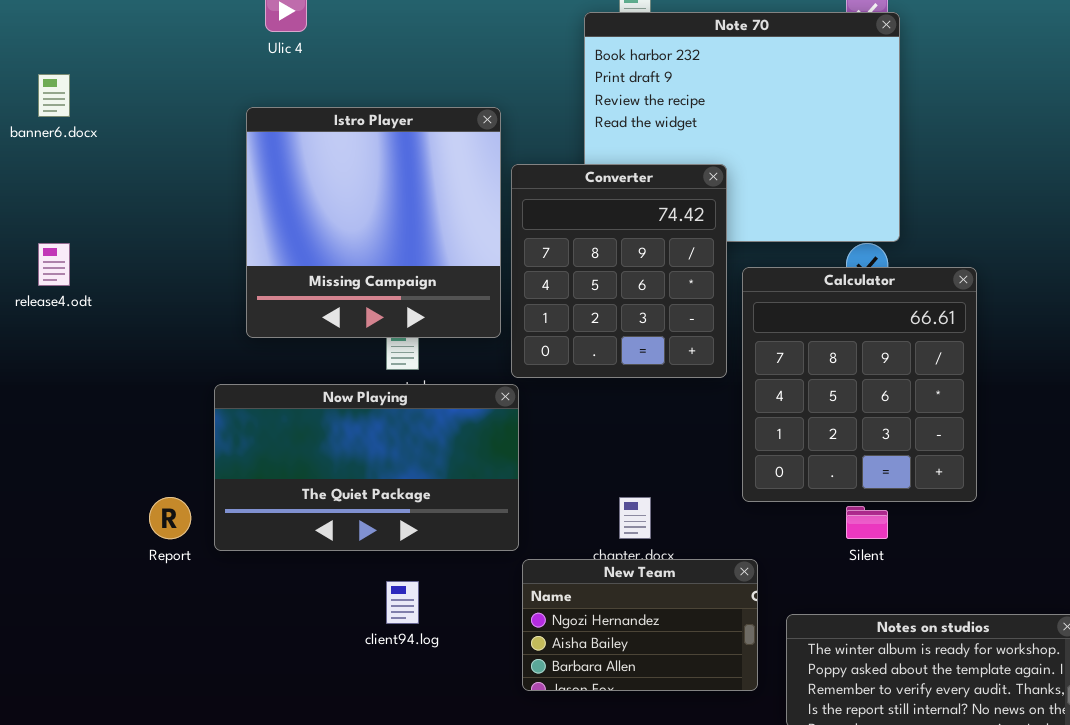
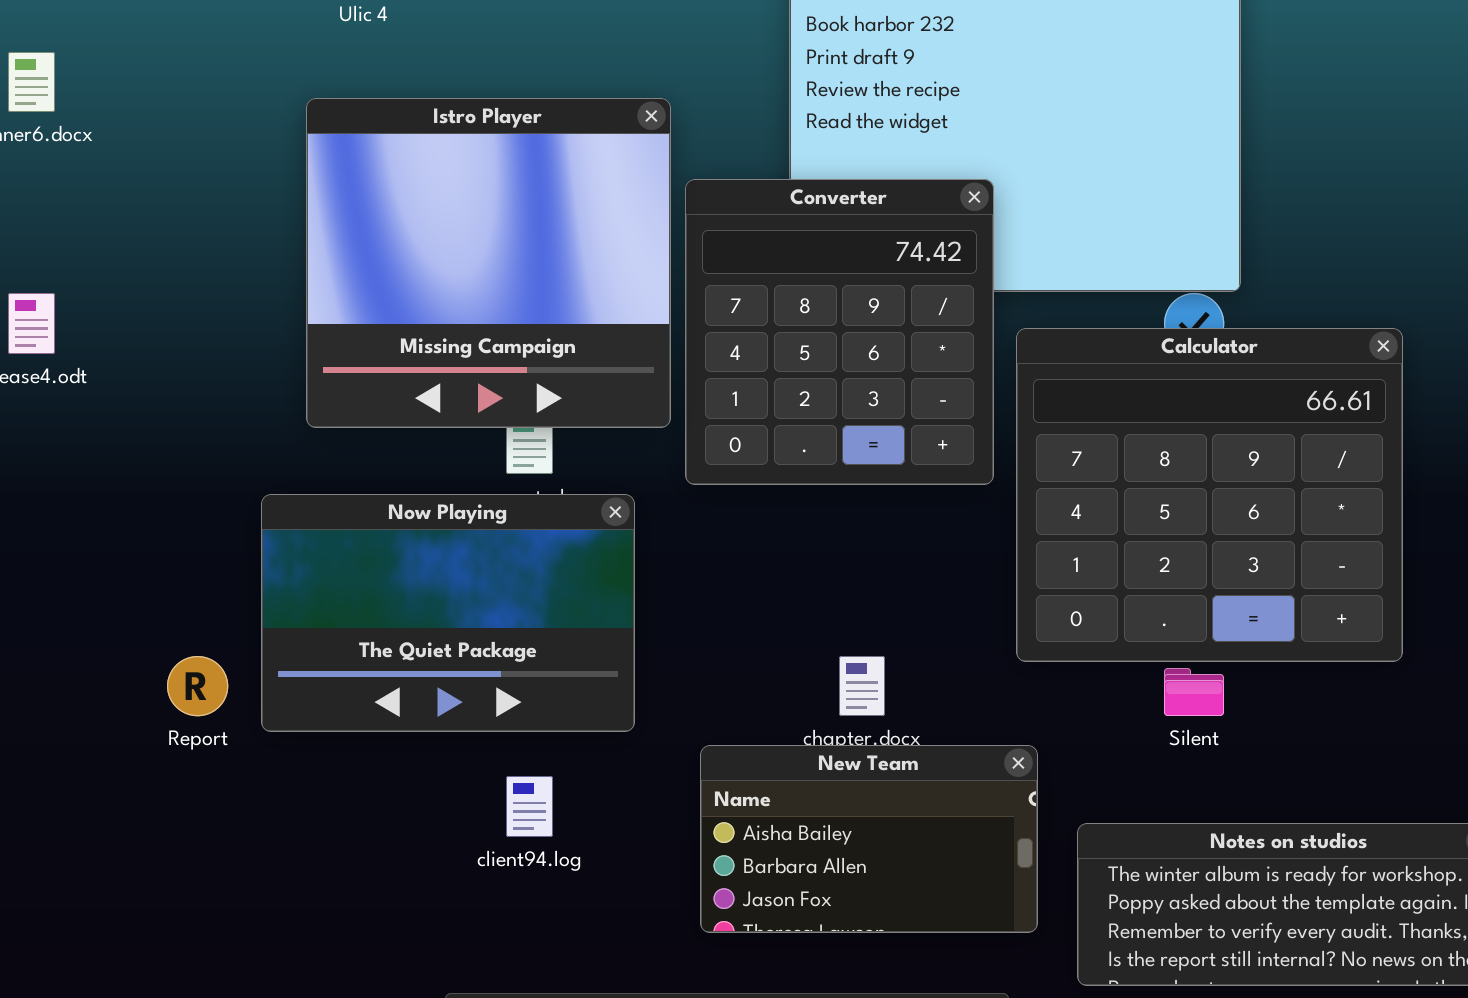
Calculator: [742,267,977,502] -> [1016,328,1403,662], resized
Now Playing: [214,384,519,551] -> [261,494,635,732], resized
New Team: [522,559,758,691] -> [700,745,1038,933], scrolled down 1 row

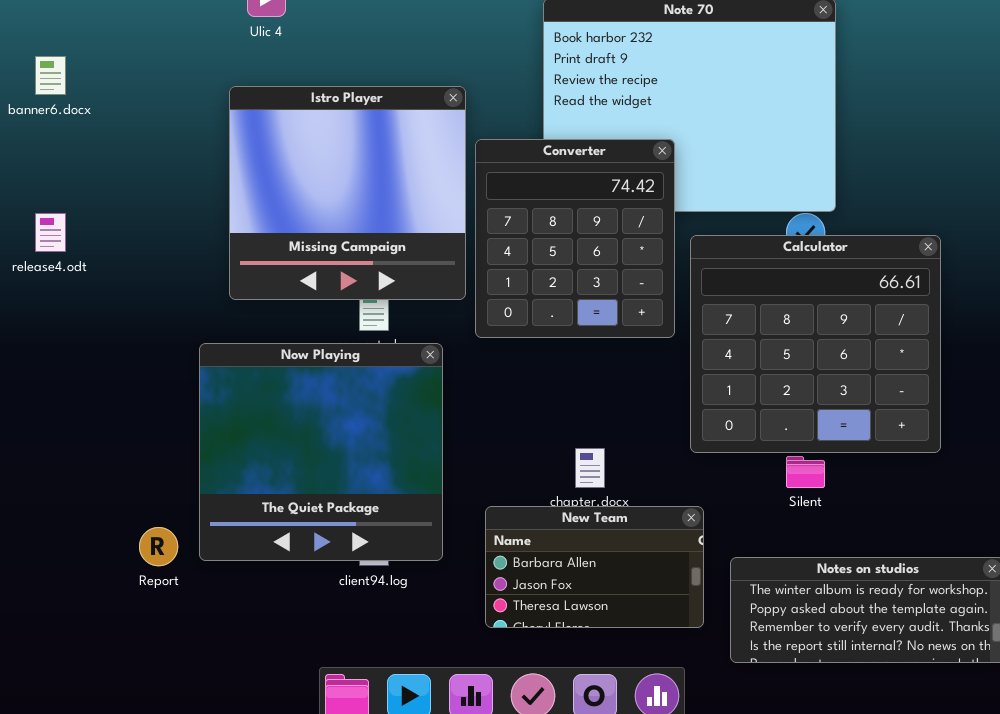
Now Playing: [261,494,635,732] -> [199,343,443,561], resized
Report: [167,656,228,716] -> [139,527,178,566], moved
New Team: [700,745,1038,933] -> [485,506,704,628], scrolled down 1 row

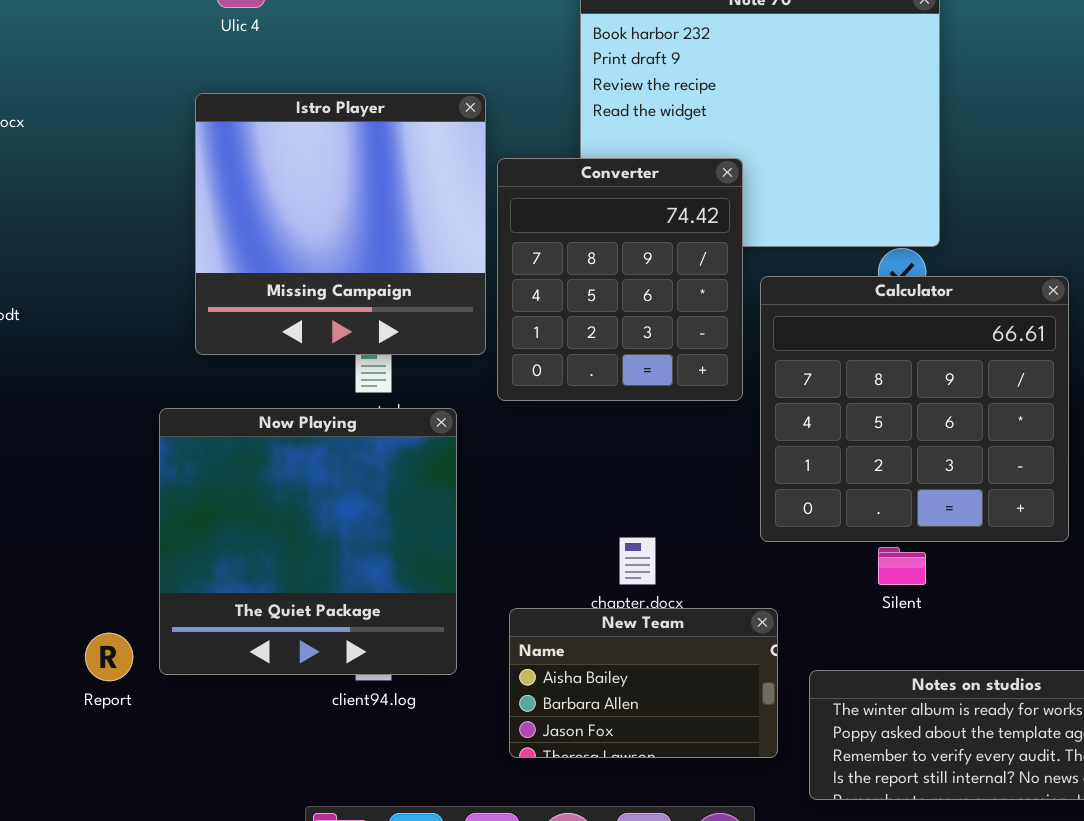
New Team: [485,506,704,628] -> [509,608,778,758], scrolled up 1 row

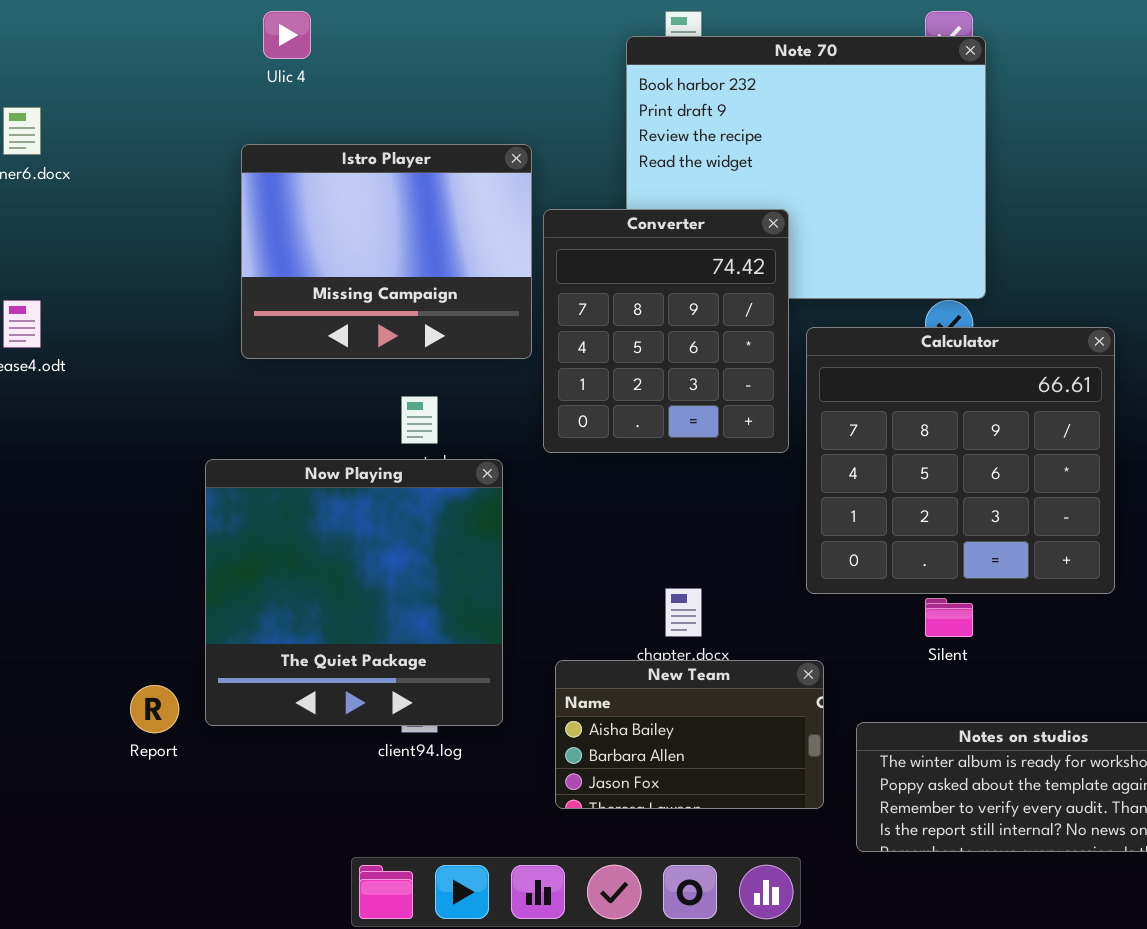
Istro Player: [195,93,486,355] -> [241,144,532,359], resized

